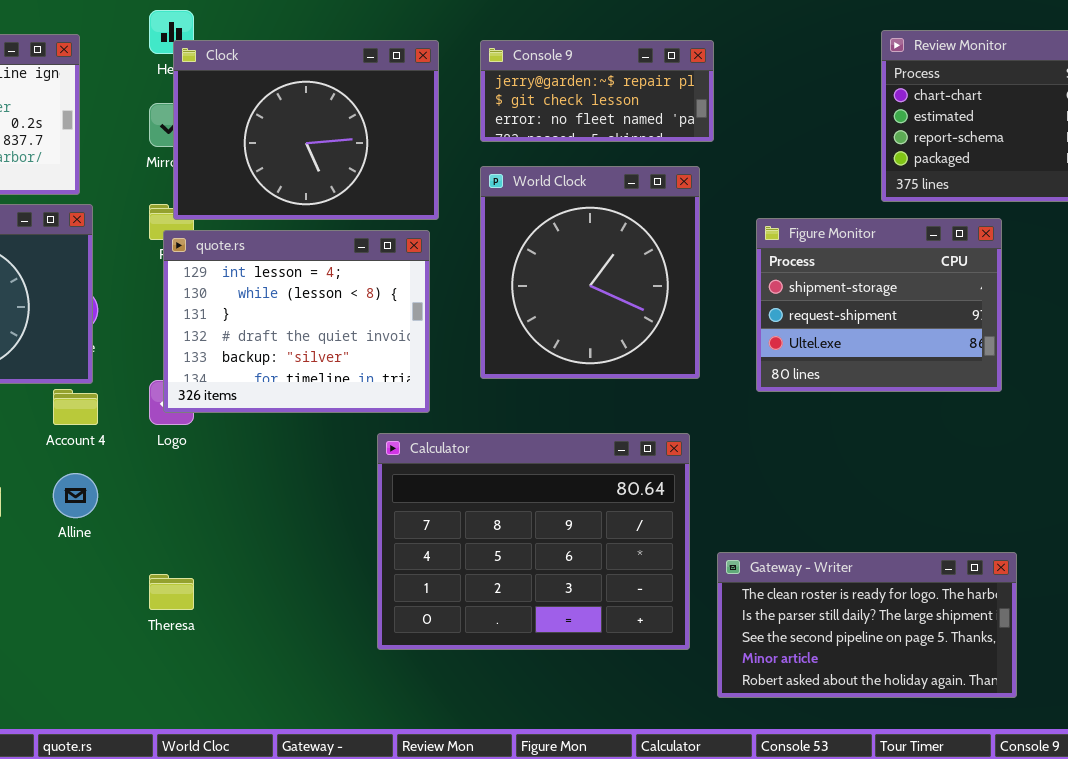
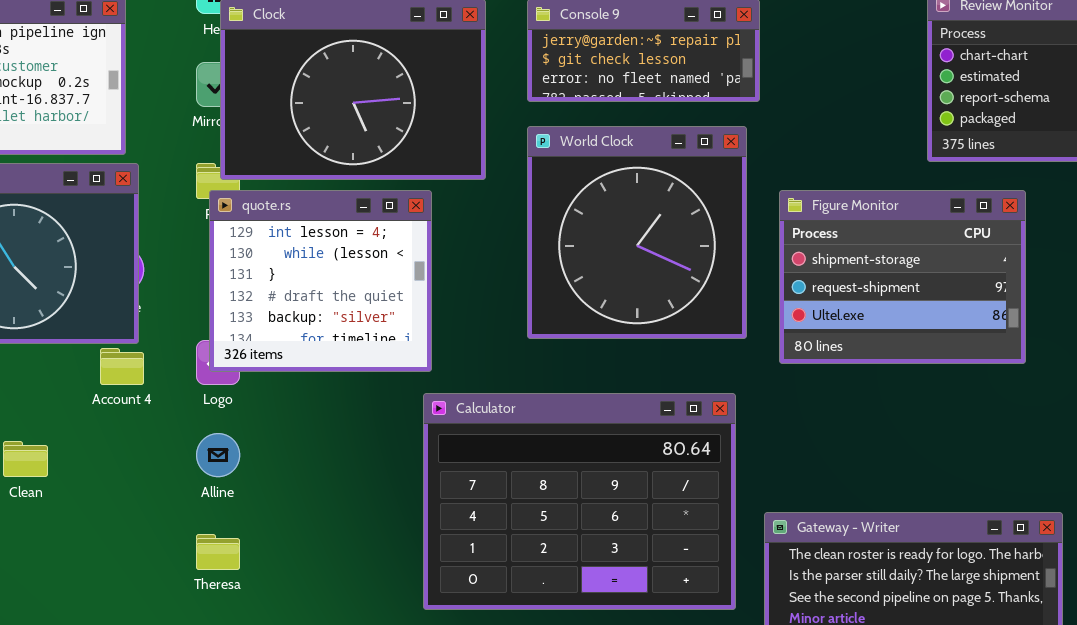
Figure Monitor: [756,218,1002,392] -> [779,190,1026,364], moved
quote.rs: [163,230,430,413] -> [209,190,432,372], resized
Alline: [53,473,98,518] -> [196,433,240,477], moved

